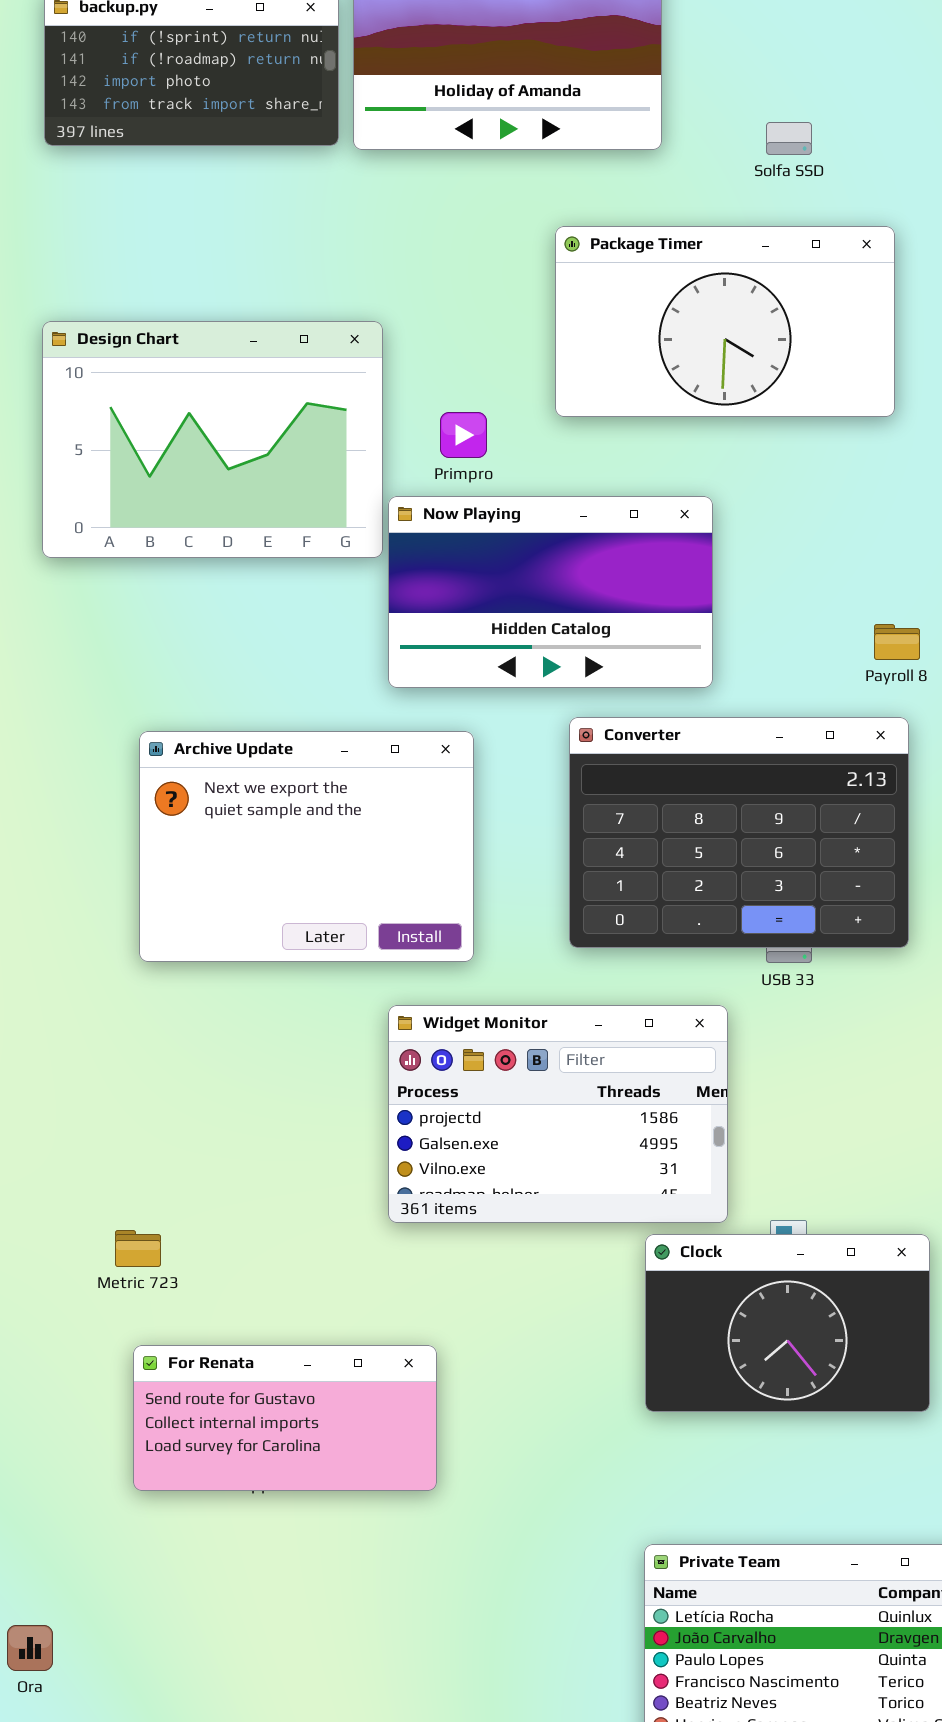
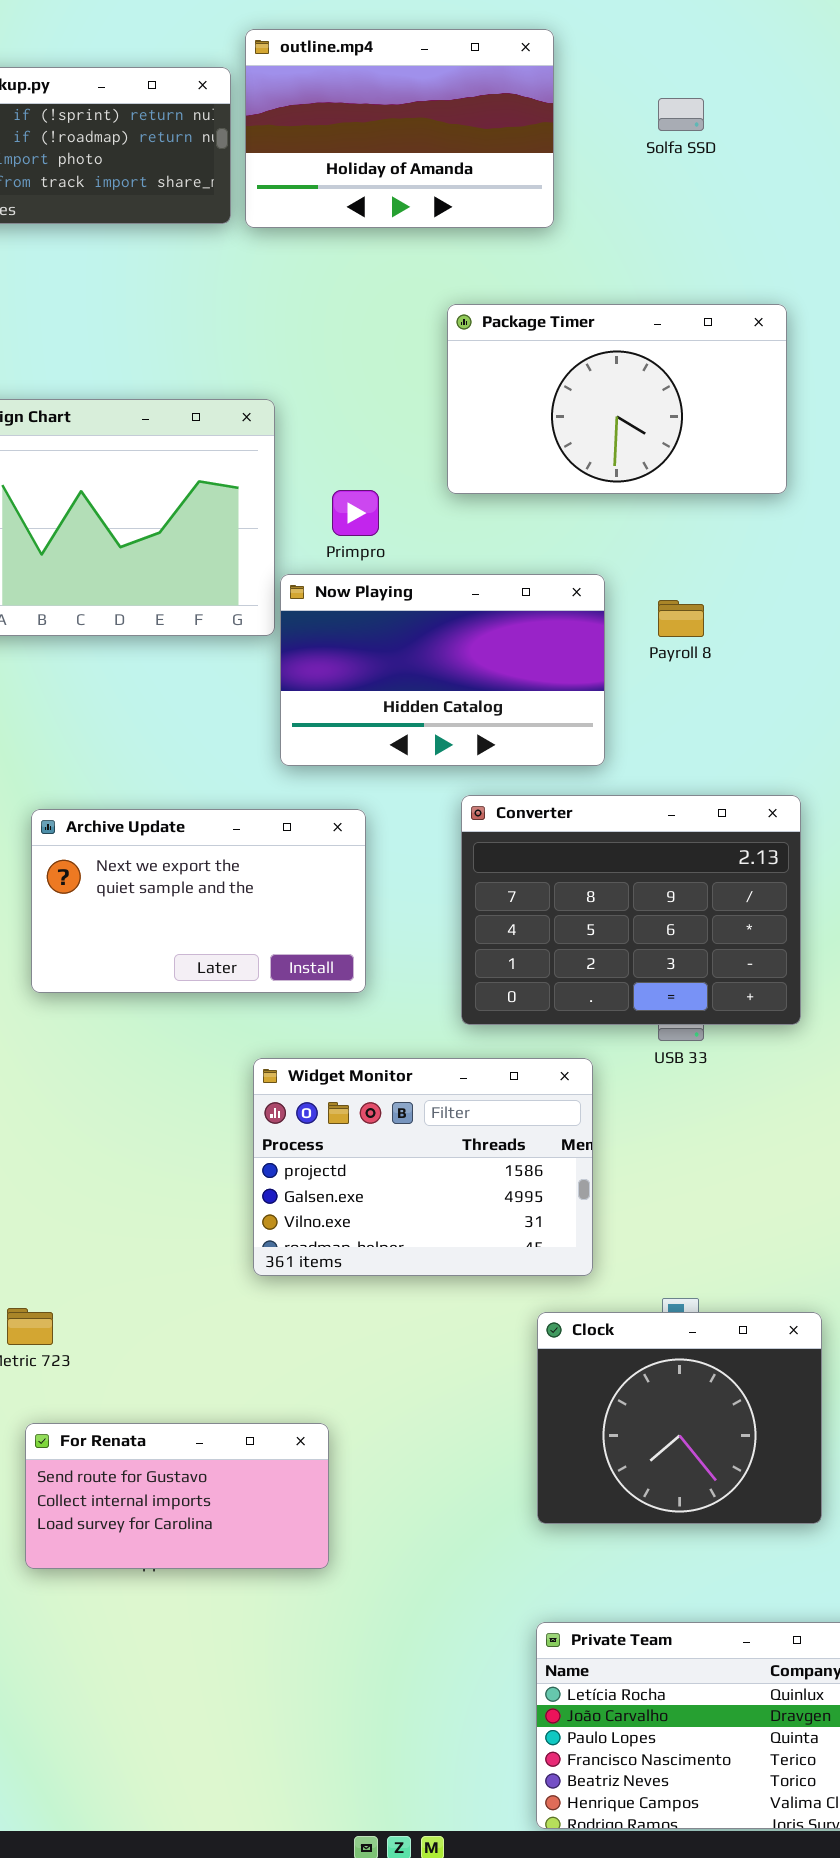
Solfa SSD: [766,122,812,155] -> [658,98,704,131], moved
Payroll 8: [874,624,920,660] -> [658,600,704,637], moved
Archive Update: [139,731,474,962] -> [31,809,366,993], resized
Widget Monitor: [388,1005,728,1223] -> [253,1058,593,1276], moved
Clock: [645,1234,930,1412] -> [537,1312,822,1524], resized

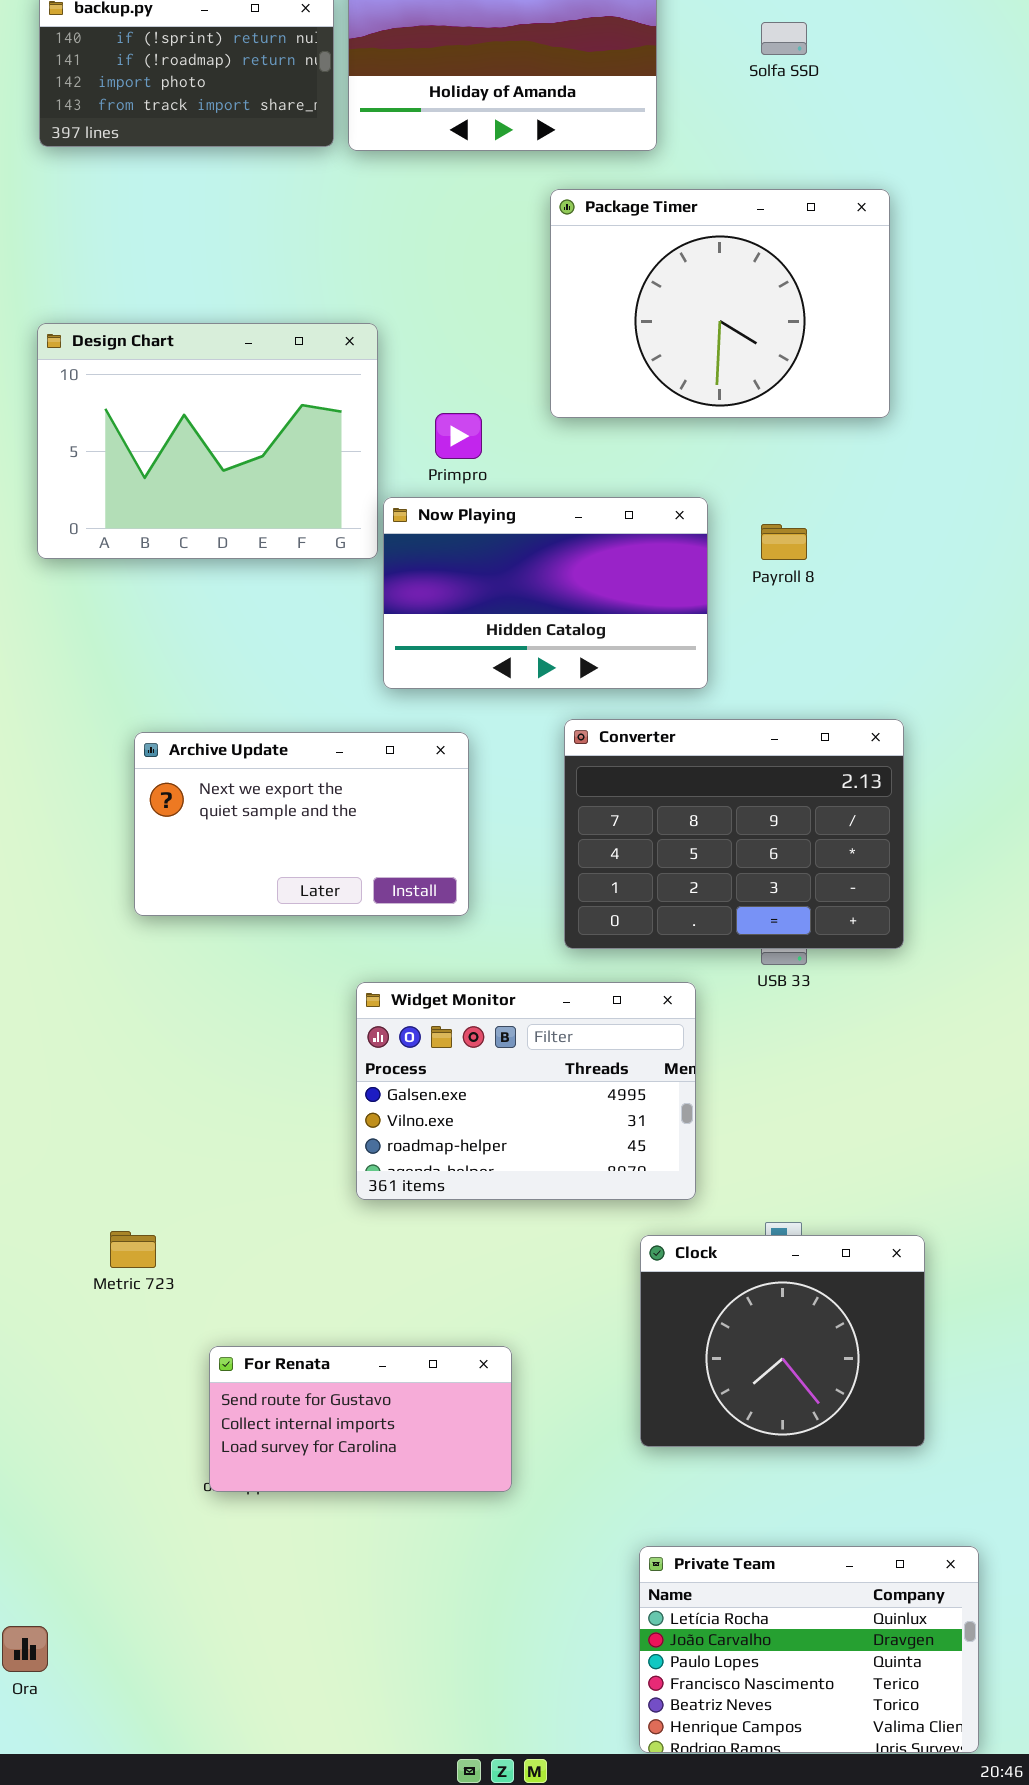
Package Timer: [447,304,787,494] -> [550,189,890,418], resized
Widget Monitor: [253,1058,593,1276] -> [356,982,696,1200], scrolled down 1 row
For Renata: [25,1423,329,1569] -> [209,1346,512,1492], moved

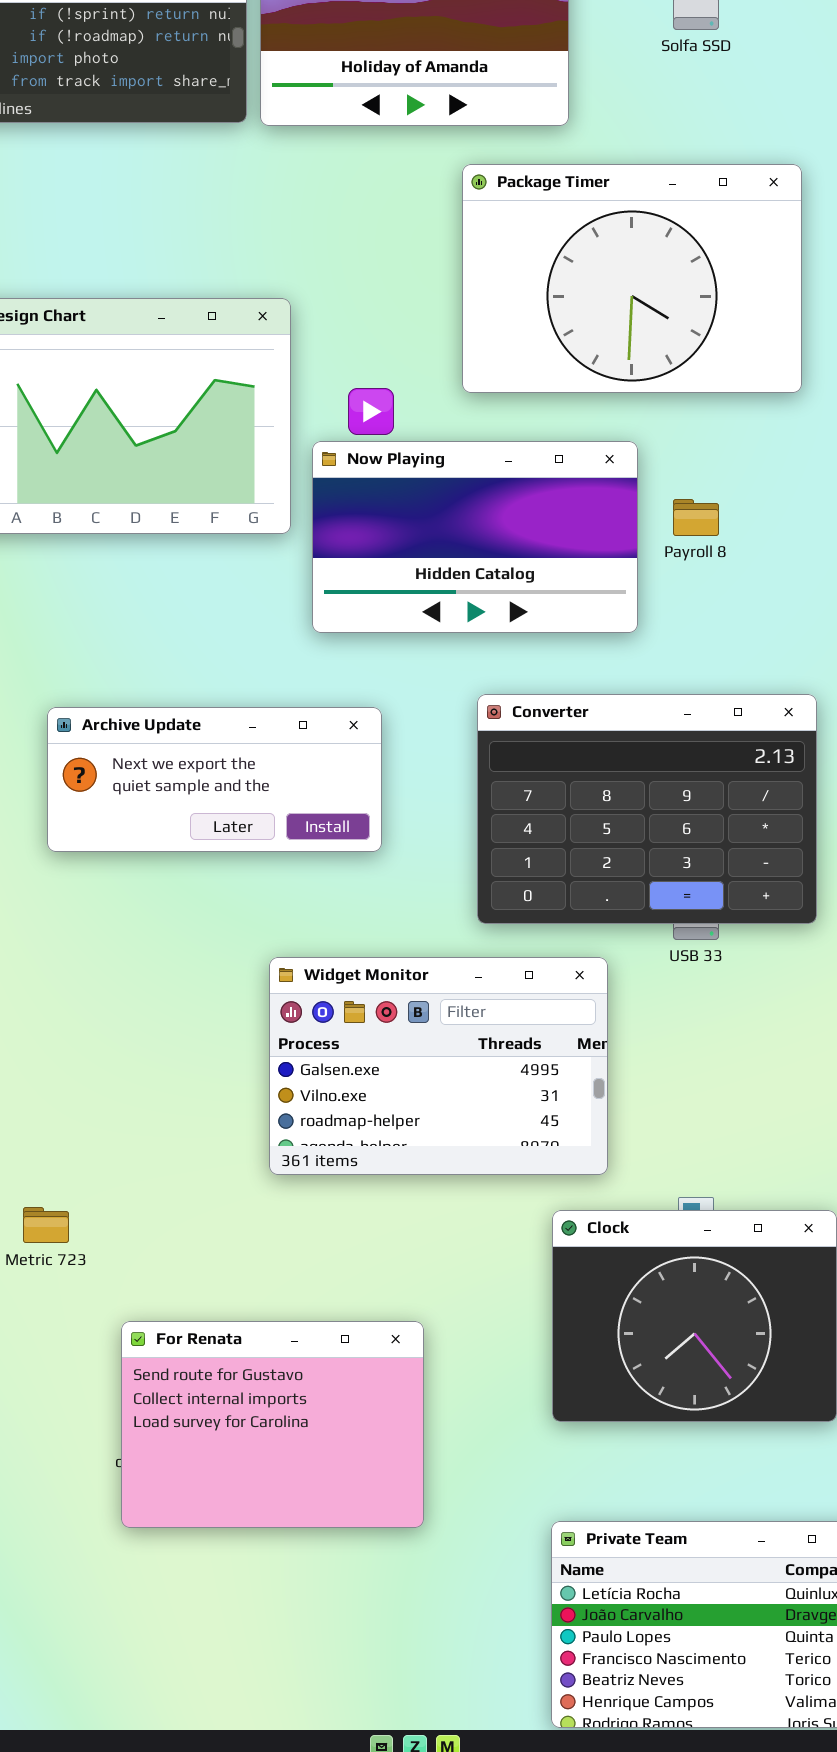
Now Playing: [383,497,708,689] -> [312,441,638,633], moved
Archive Update: [134,732,469,916] -> [47,707,382,852], resized
For Renata: [209,1346,512,1492] -> [121,1321,424,1528], resized

